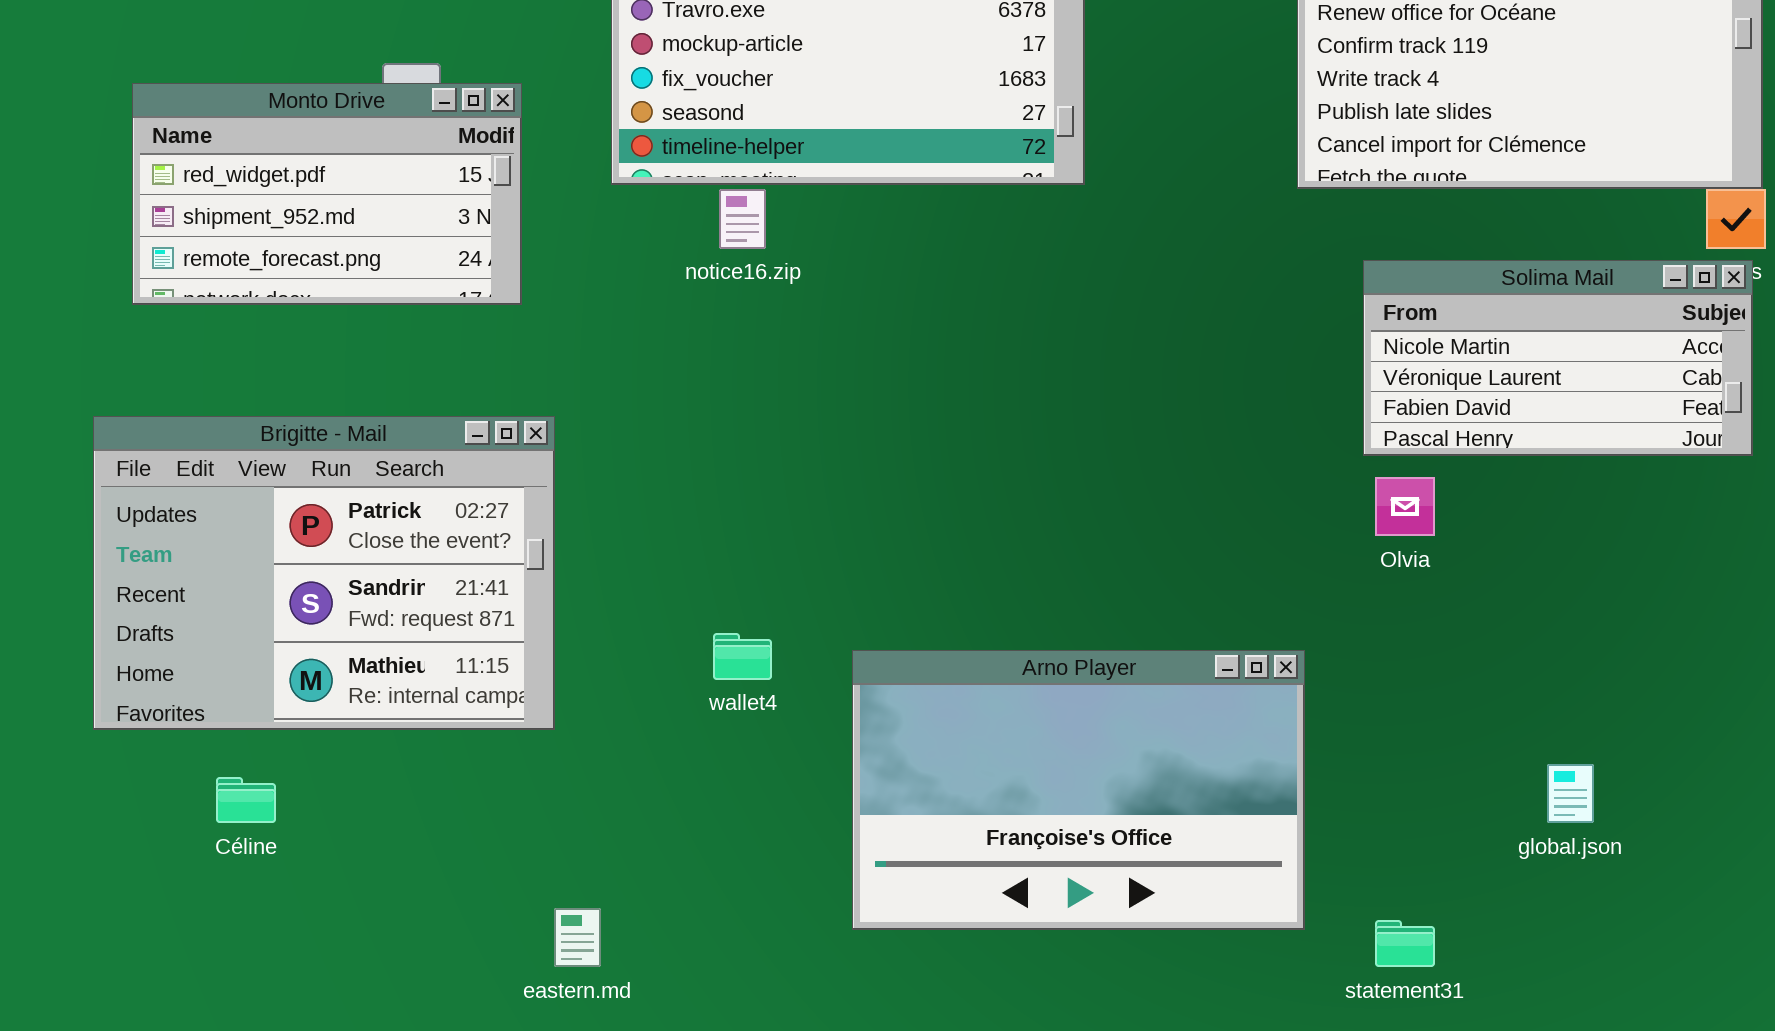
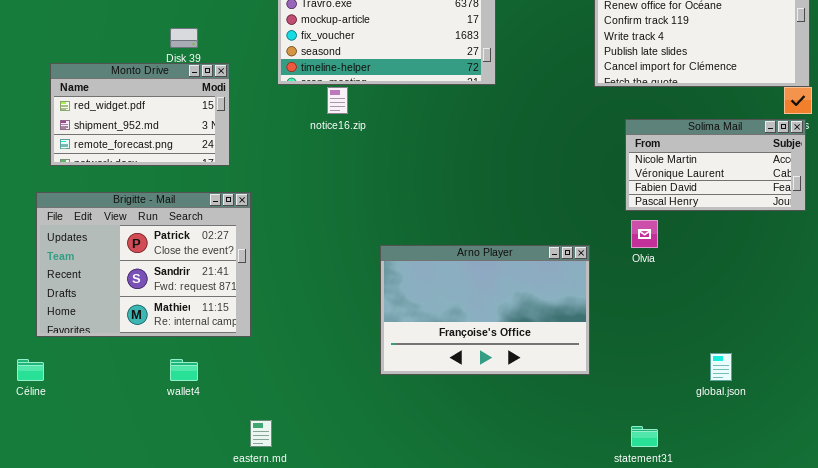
Monto Drive: [132,83,522,305] -> [50,63,230,166], moved
wallet4: [713,633,772,680] -> [170,359,198,381], moved
Arno Player: [852,650,1305,930] -> [380,245,590,375], moved
Céline: [216,777,276,823] -> [17,359,44,381], moved

